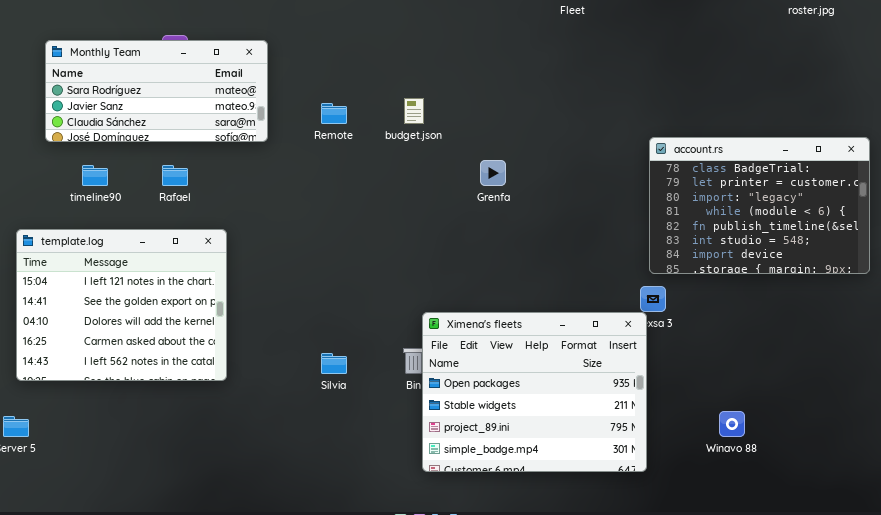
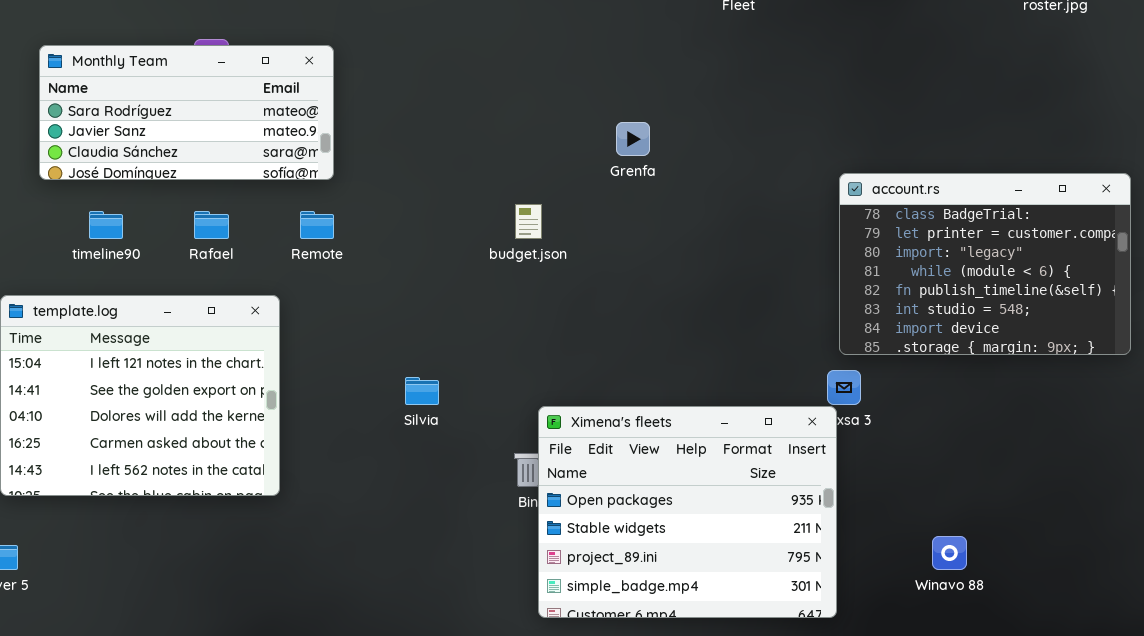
budget.json: [404,98,424,124] -> [515,204,542,239], moved
Remote: [321,103,347,124] -> [300,211,334,239], moved
Grenfa: [480,160,506,186] -> [616,122,650,156], moved
Silvia: [321,353,347,374] -> [405,377,439,405], moved

